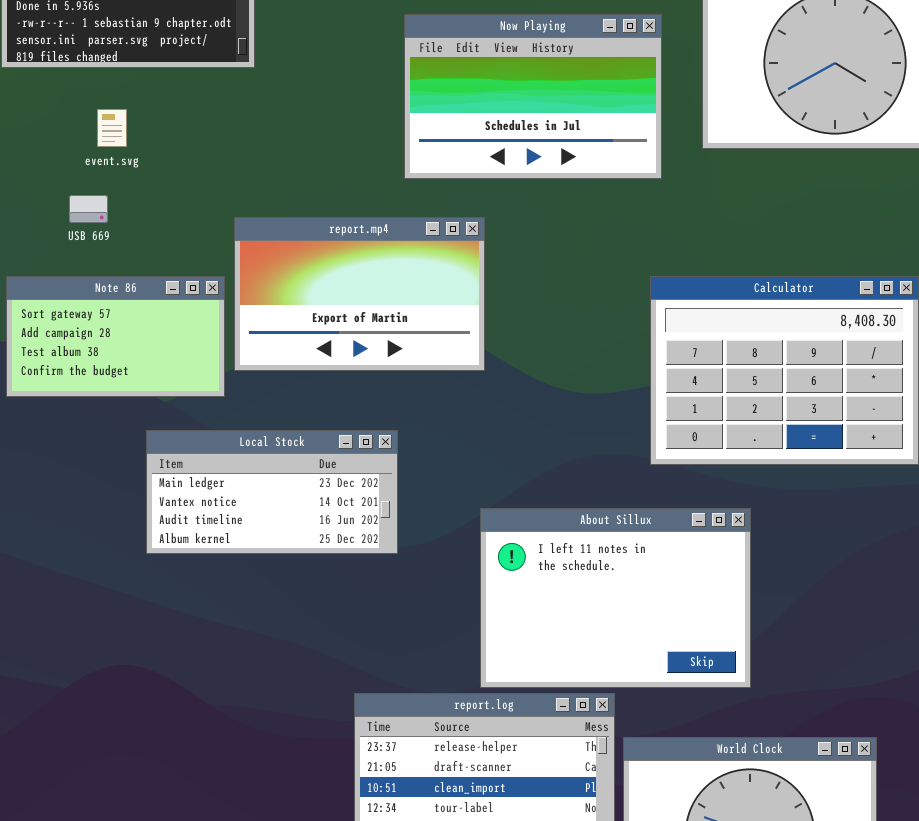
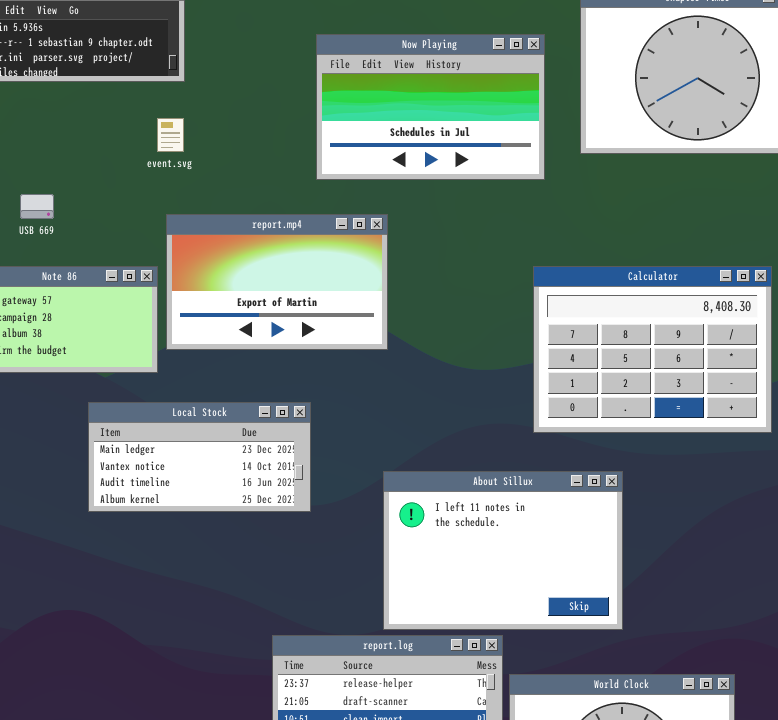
event.svg: [97,109,127,147] -> [157,118,184,152], moved

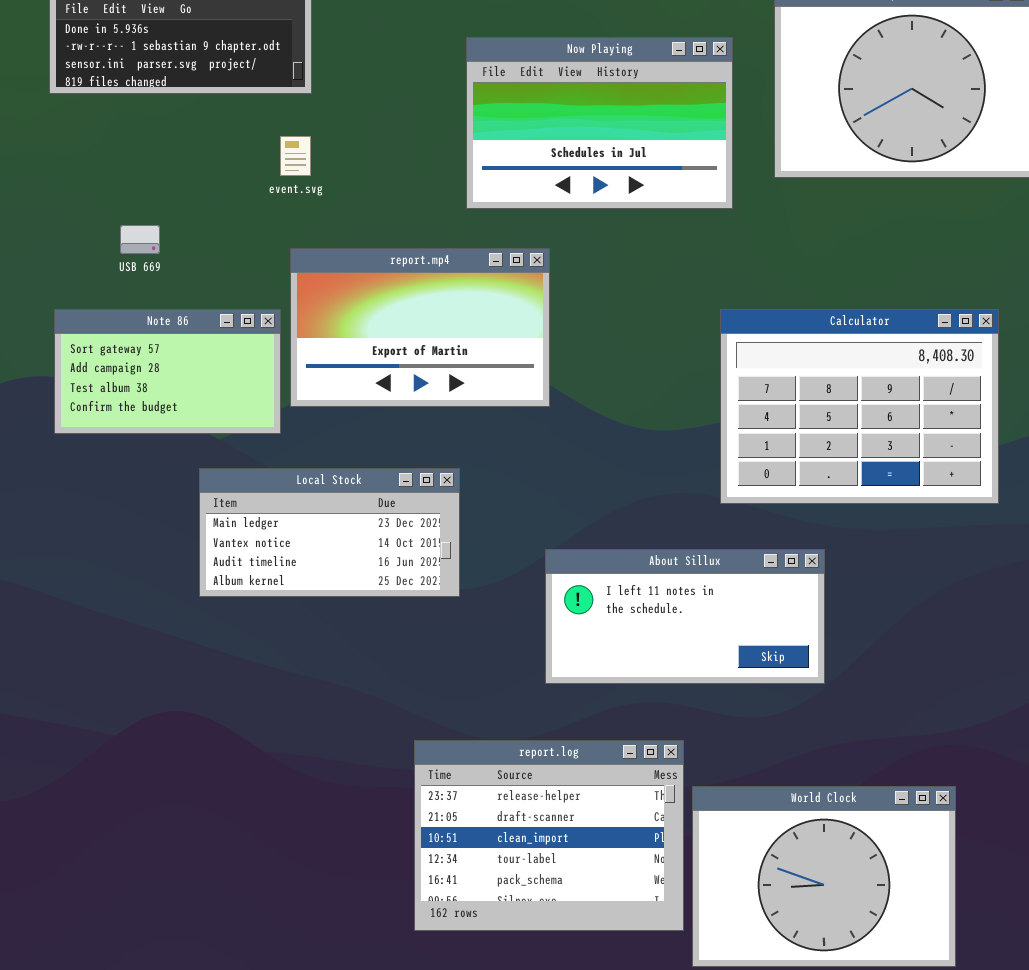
About Sillux: [383,471,623,630] -> [545,549,825,684], resized

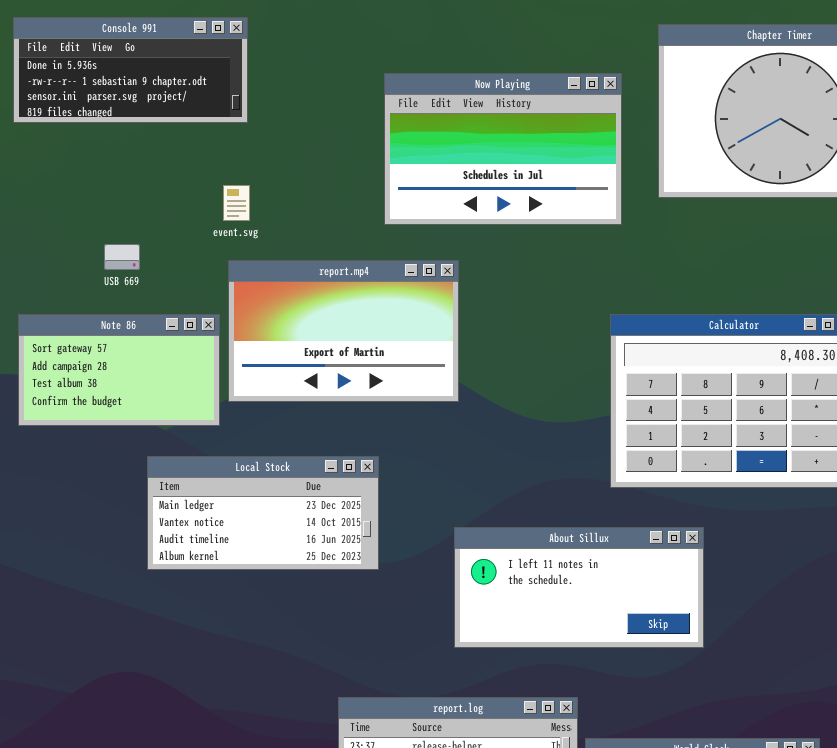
event.svg: [280,136,311,176] -> [223,185,250,221], moved
USB 669: [120,225,160,254] -> [104,244,140,270], moved

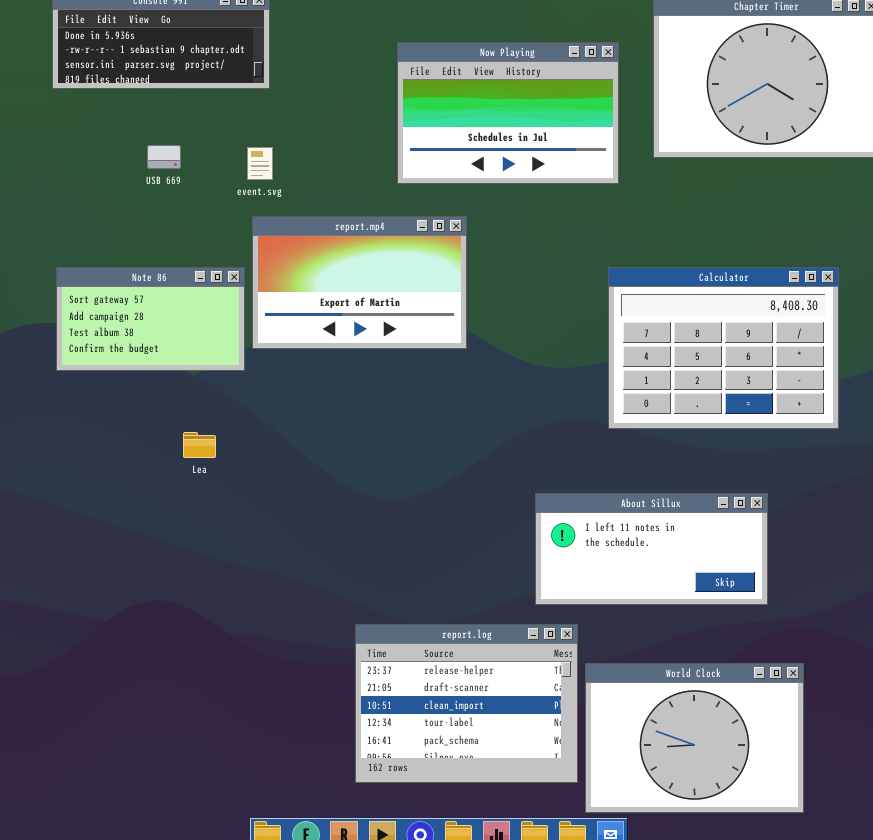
USB 669: [104,244,140,270] -> [147,145,181,169], moved
Local Stock: [147,456,379,570] -> none, closed
About Sillux: [454,527,704,648] -> [535,493,768,605], moved

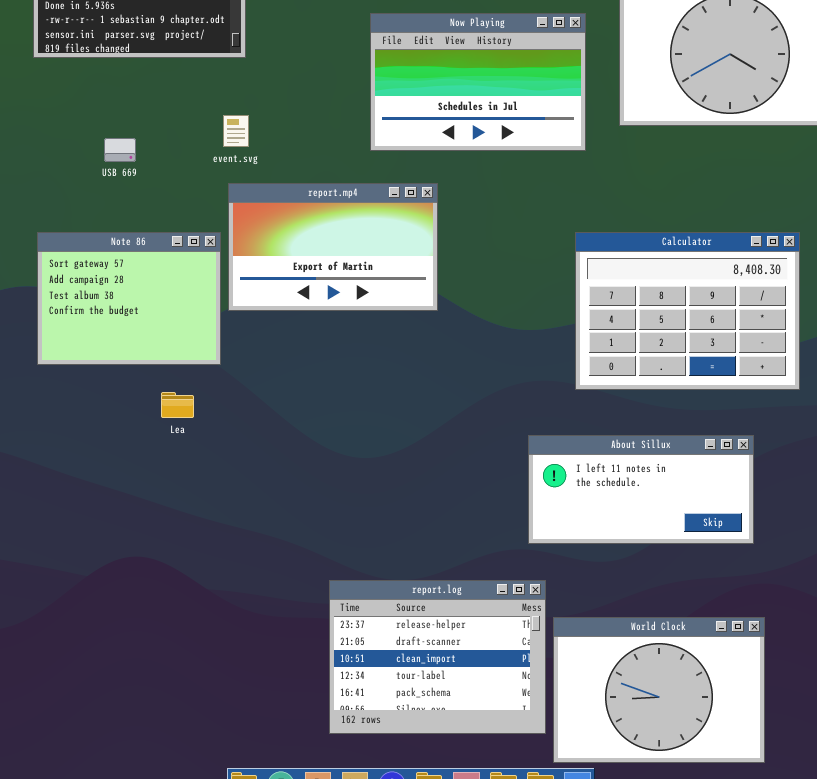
USB 669: [147,145,181,169] -> [104,138,136,162], moved
Note 86: [56,267,245,371] -> [37,232,221,365], resized
About Sillux: [535,493,768,605] -> [528,435,754,544], moved

